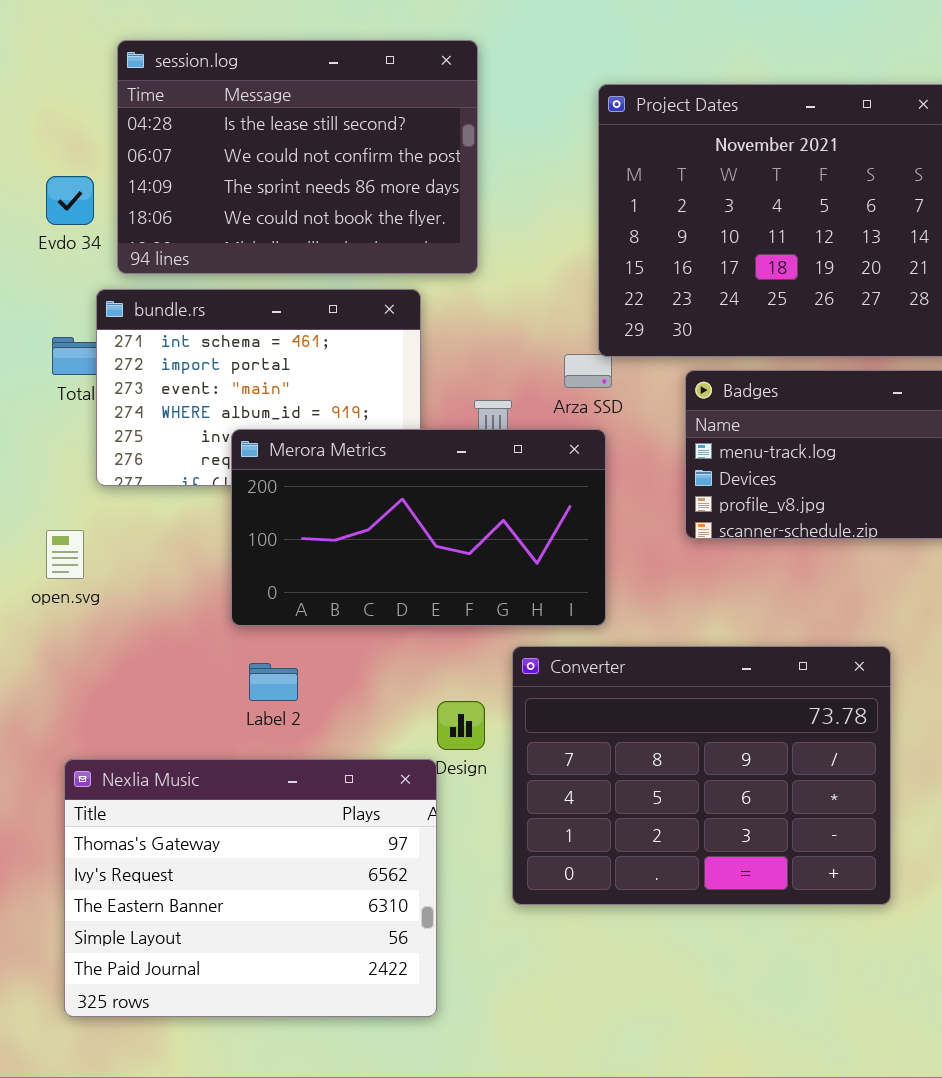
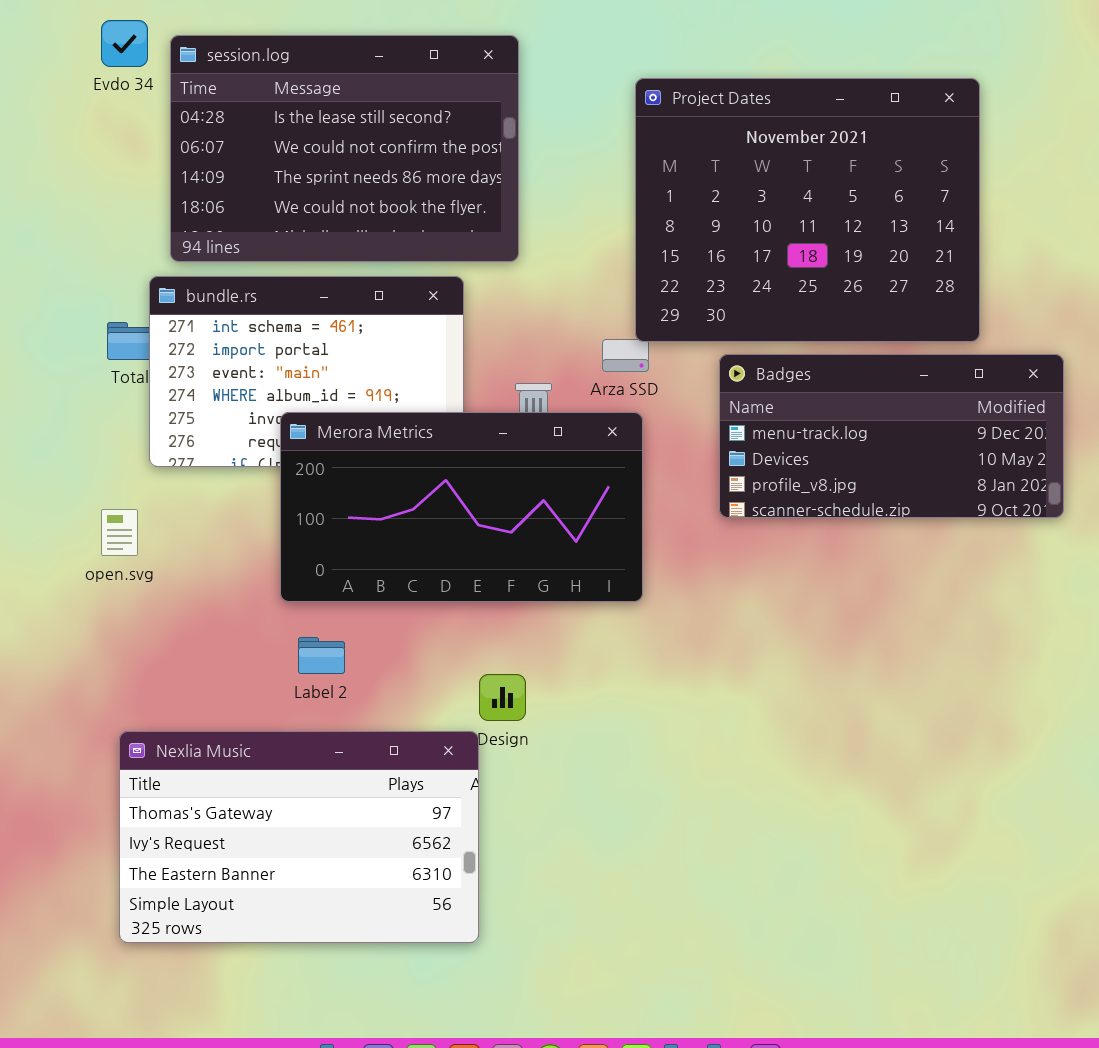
Evdo 34: [46,176,94,225] -> [101,20,148,67], moved
Converter: [512,646,891,905] -> none, closed
Nexlia Music: [64,759,437,1017] -> [119,731,479,943], resized

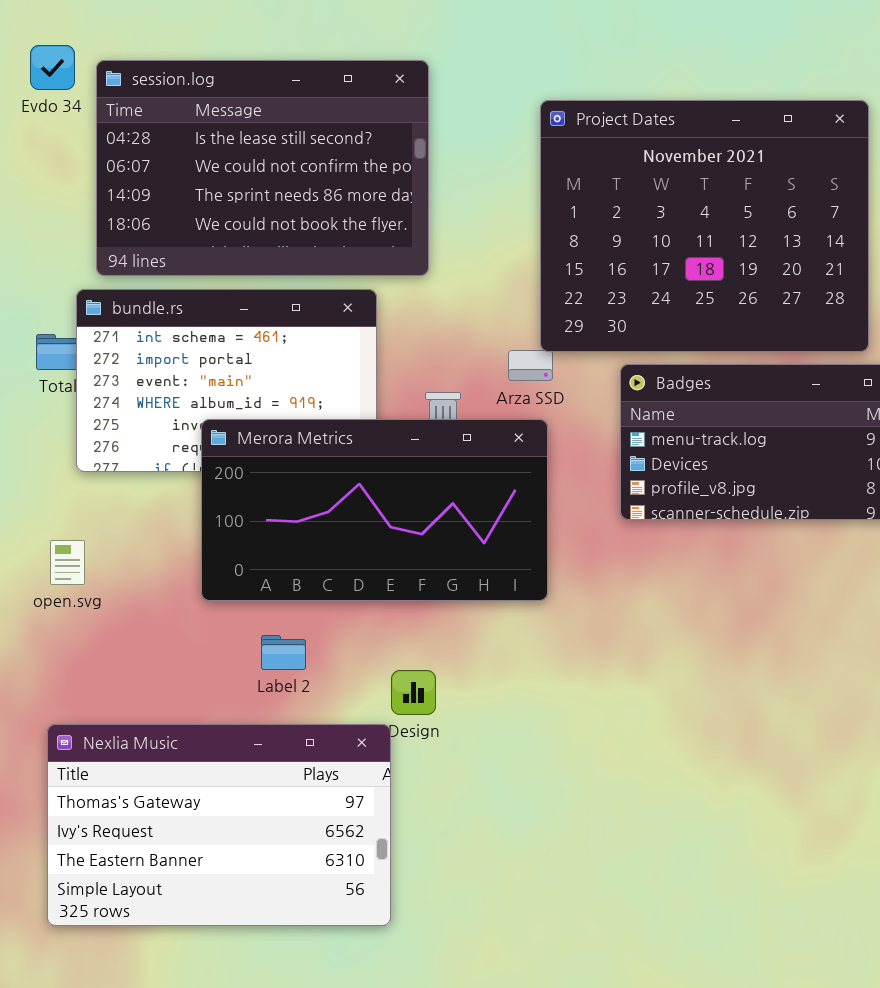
open.svg: [101,509,138,556] -> [50,540,85,585], moved
Label 2: [298,637,345,674] -> [261,635,306,670], moved

